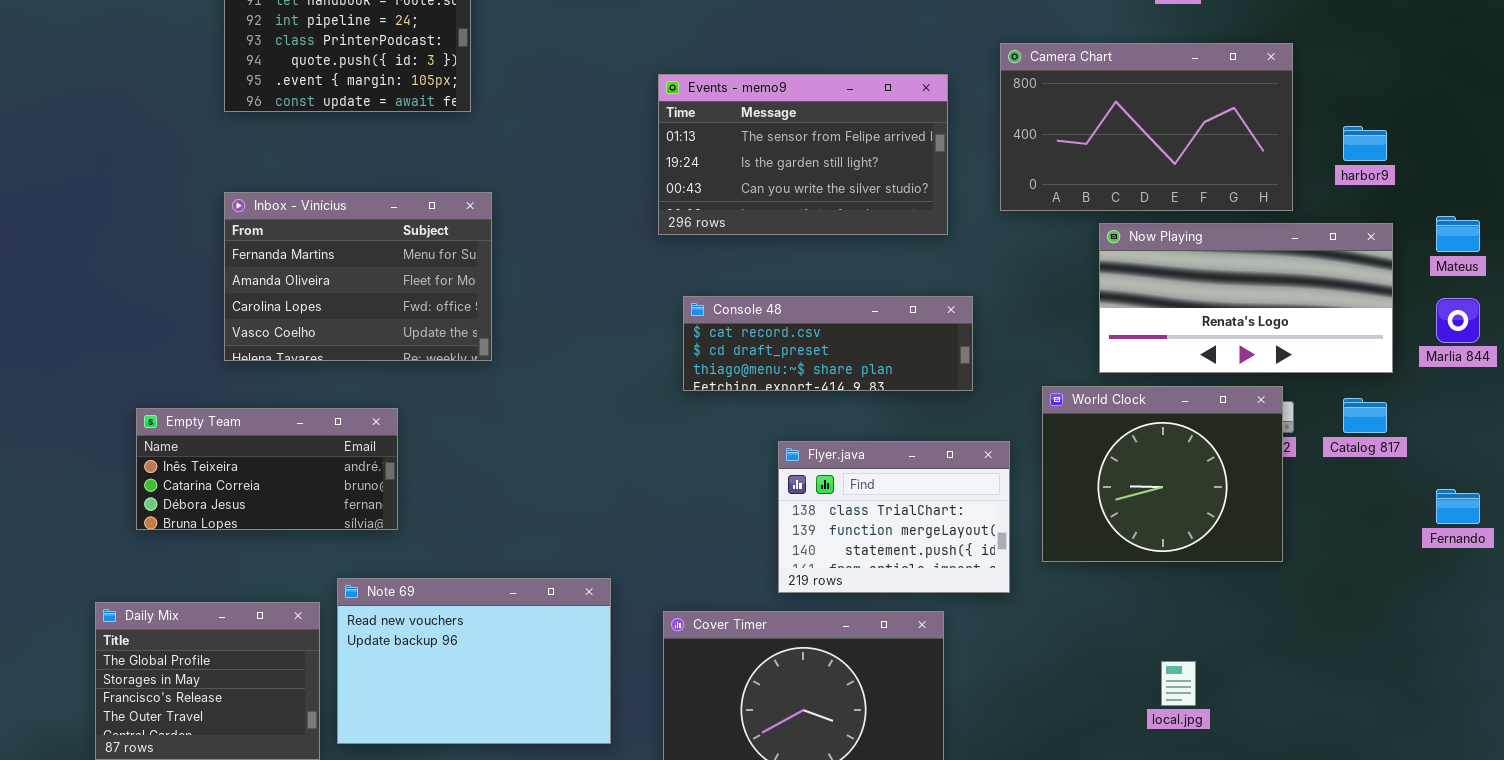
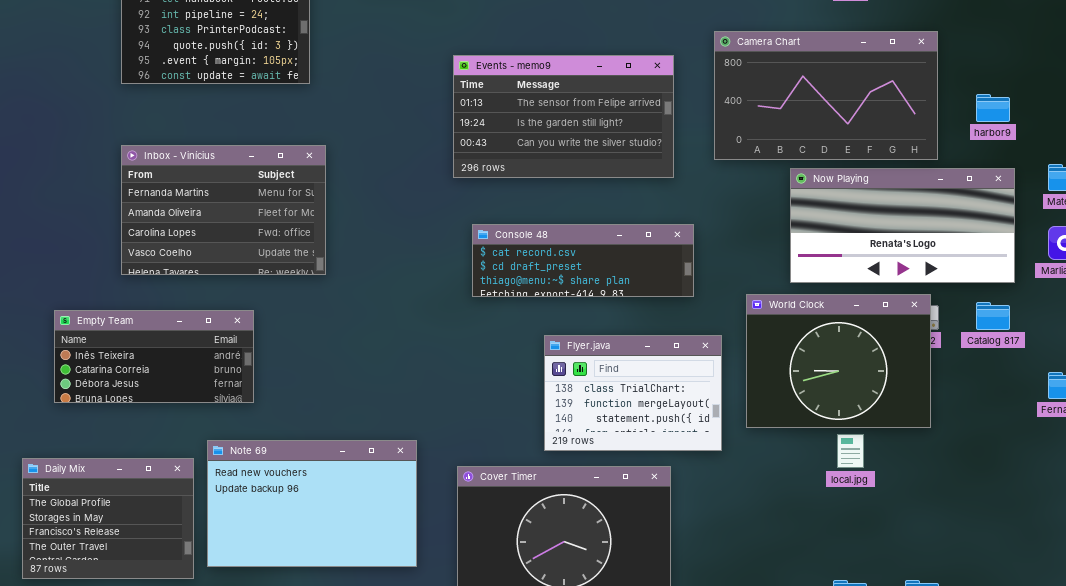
local.jpg: [1161,661,1196,706] -> [837,434,864,468], moved

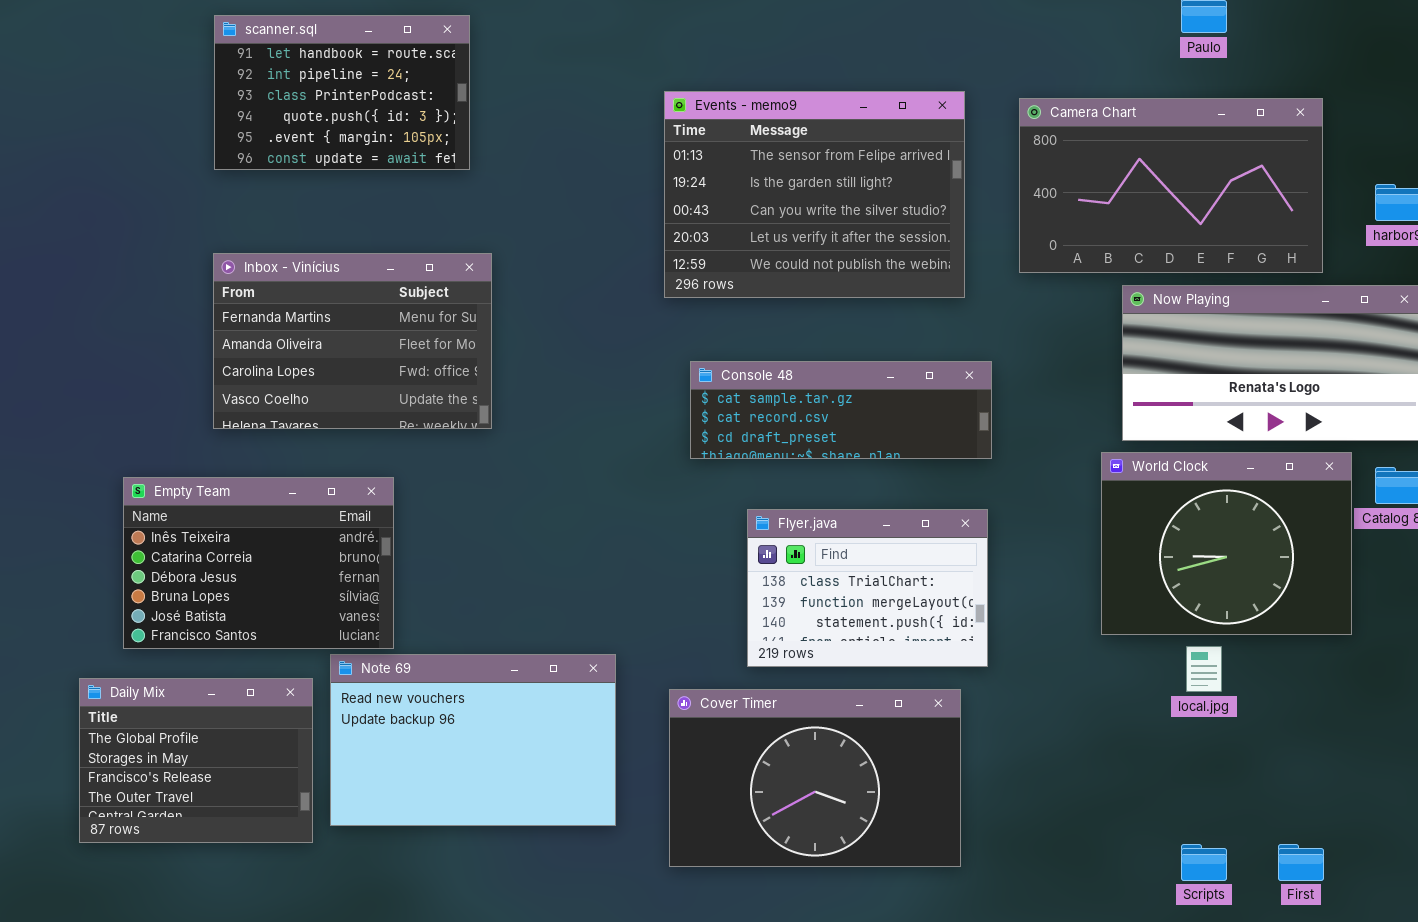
Events - memo9: [453,55,674,178] -> [664,91,965,298], resized
Console 48: [472,224,694,297] -> [690,361,992,459], scrolled up 1 row
World Clock: [746,294,931,428] -> [1101,452,1352,635], moved
Empty Team: [54,310,254,403] -> [123,477,394,649], resized
Flyer.java: [544,335,722,451] -> [747,509,988,667], moved

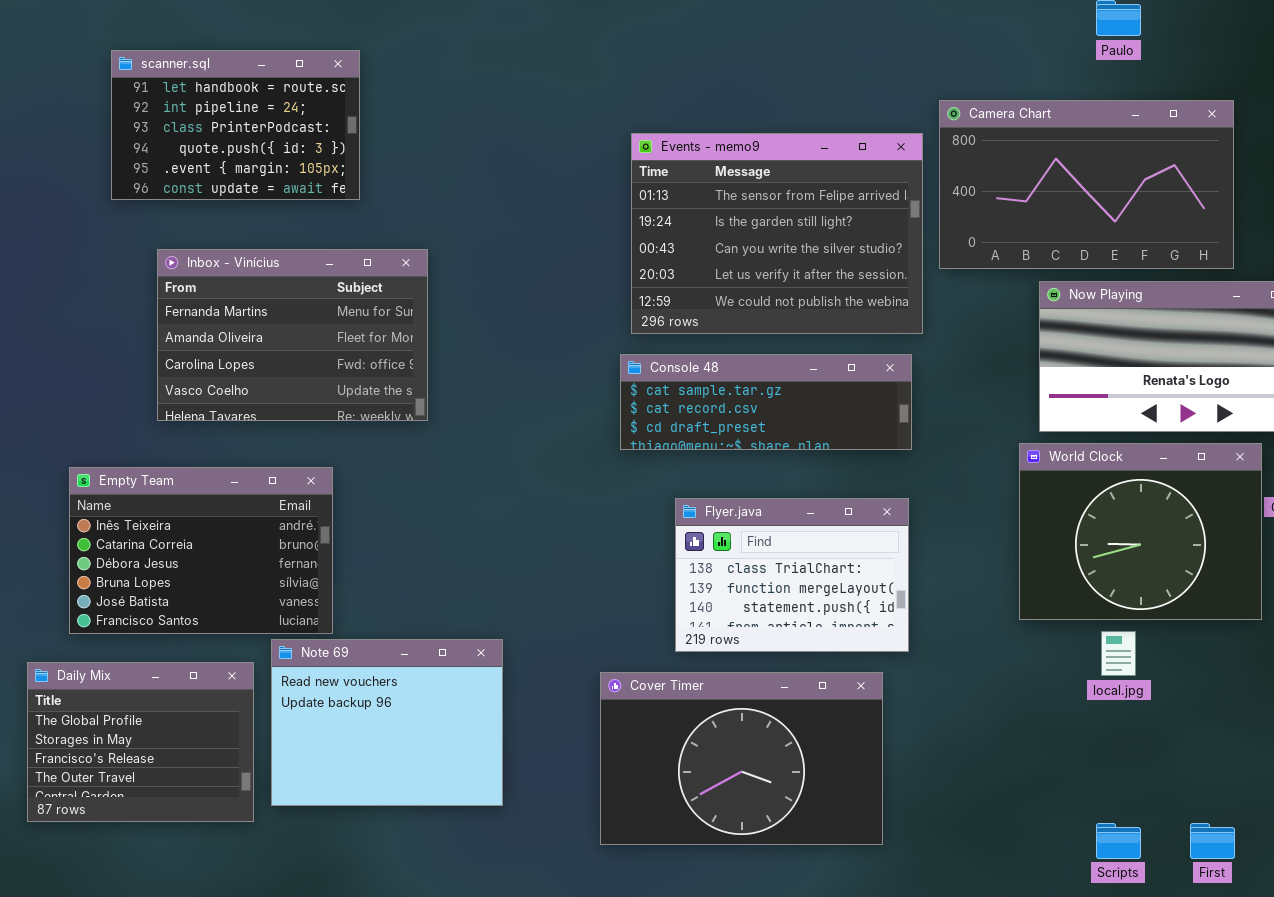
scanner.sql: [214,15,470,170] -> [111,50,360,200], moved
Events - memo9: [664,91,965,298] -> [631,133,923,334], moved
Note 69: [330,654,616,826] -> [271,639,503,806], resized

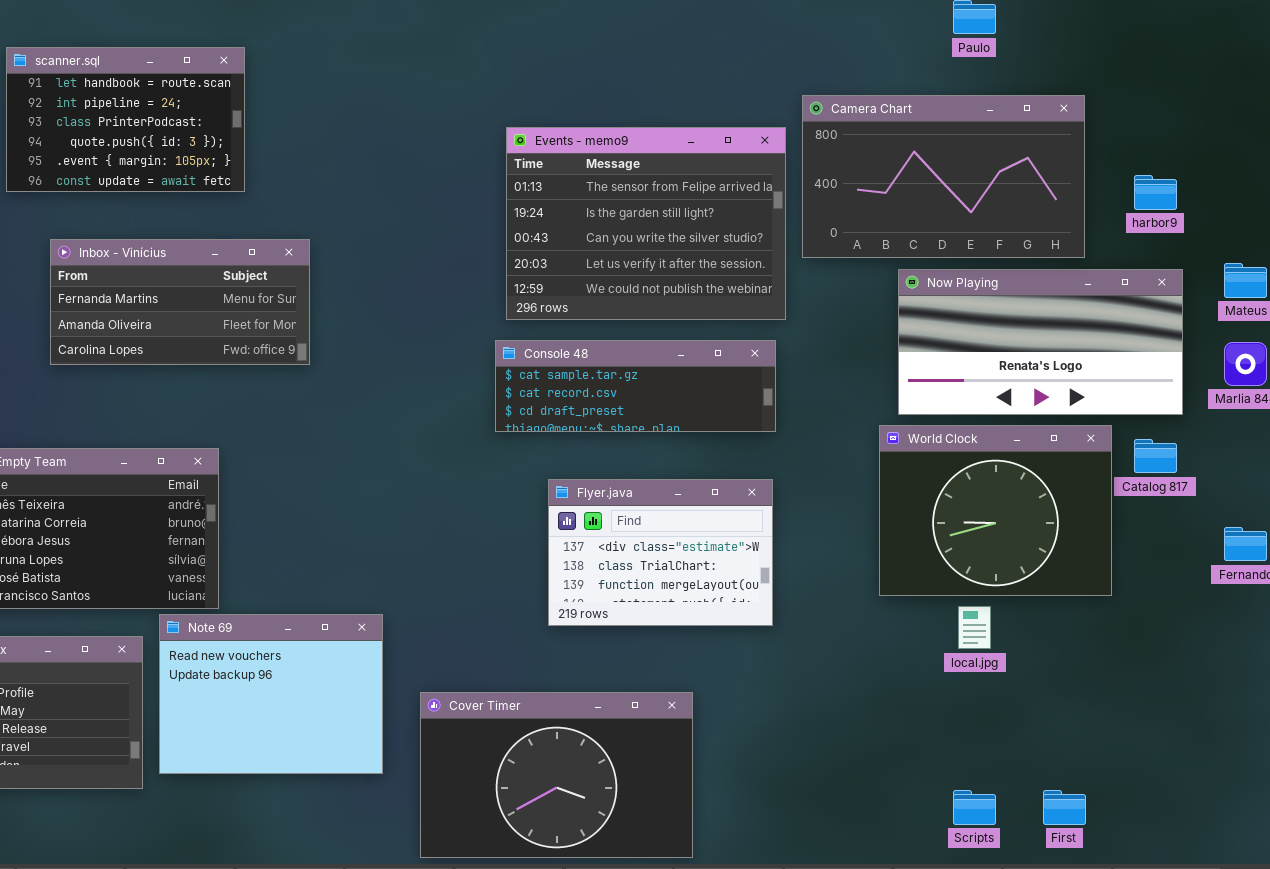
Inbox - Vinícius: [157,249,428,421] -> [50,239,310,365], resized
Flyer.java: [675,498,909,652] -> [548,479,773,626], scrolled up 1 row
Cover Timer: [600,672,883,845] -> [420,692,693,858], moved

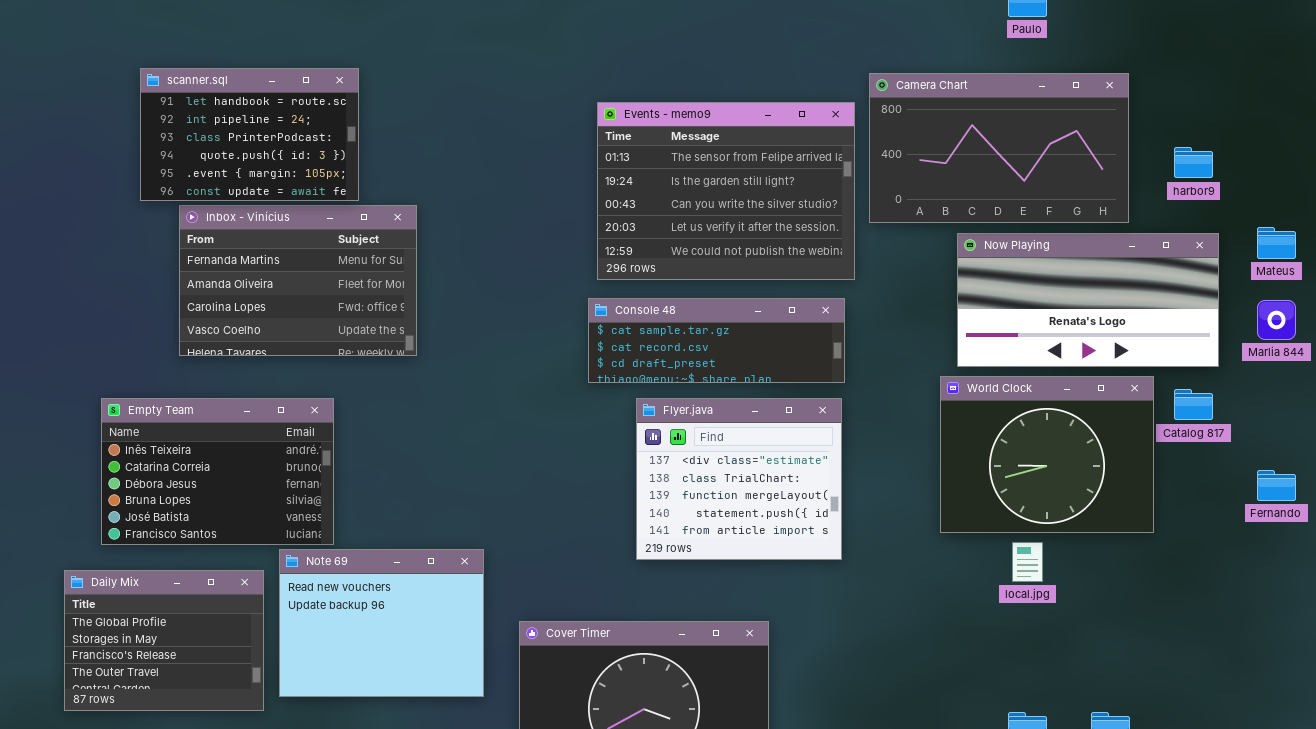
scanner.sql: [6,47,245,192] -> [140,68,359,201], moved
Inbox - Vinícius: [50,239,310,365] -> [179,205,417,356], resized
Flyer.java: [548,479,773,626] -> [636,398,842,560], resized

